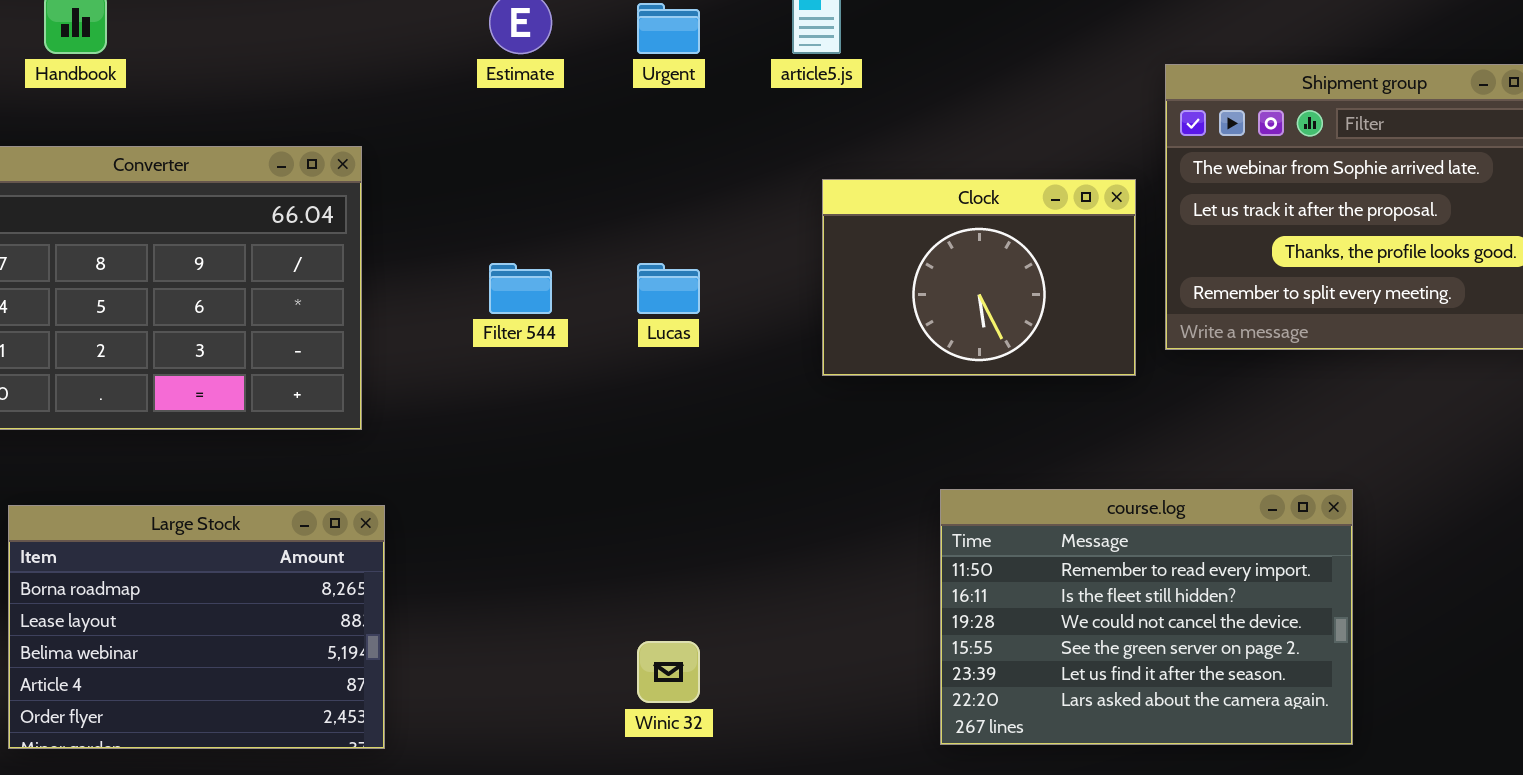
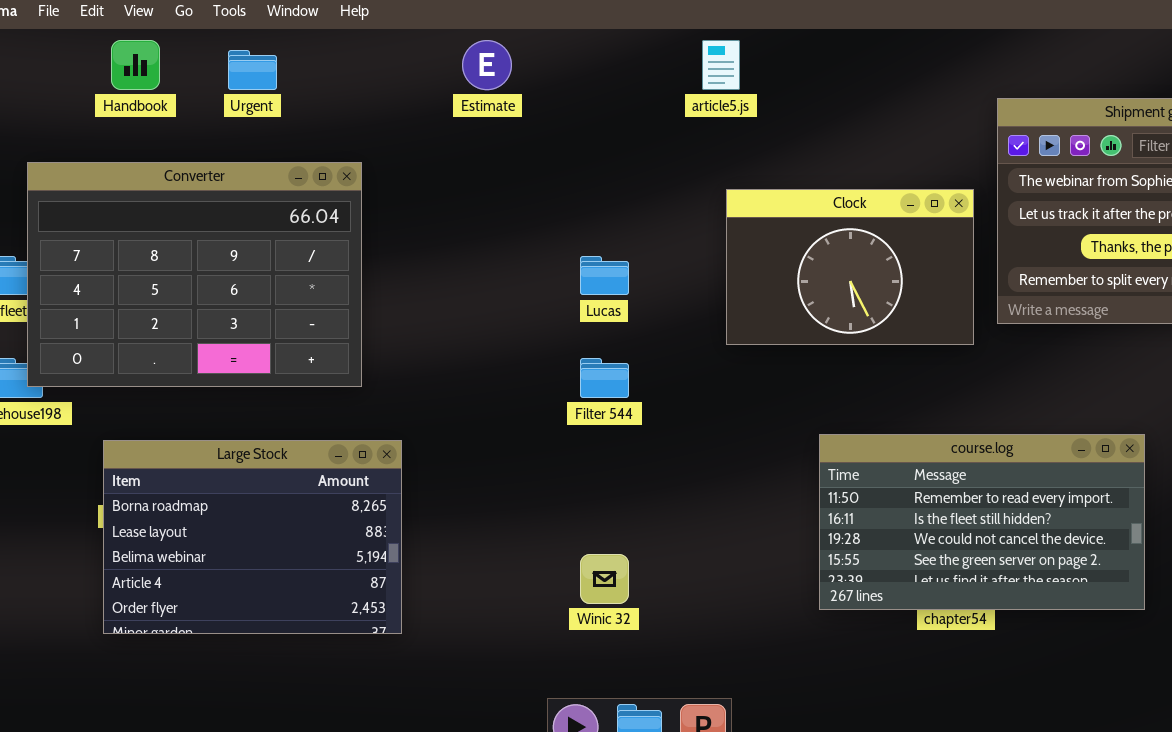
Urgent: [637,3,700,54] -> [228,50,277,90], moved
Filter 544: [489,263,552,314] -> [580,358,629,398], moved
course.log: [940,489,1353,745] -> [819,434,1145,610], resized
Large Stock: [8,505,385,749] -> [103,440,402,634], moved

